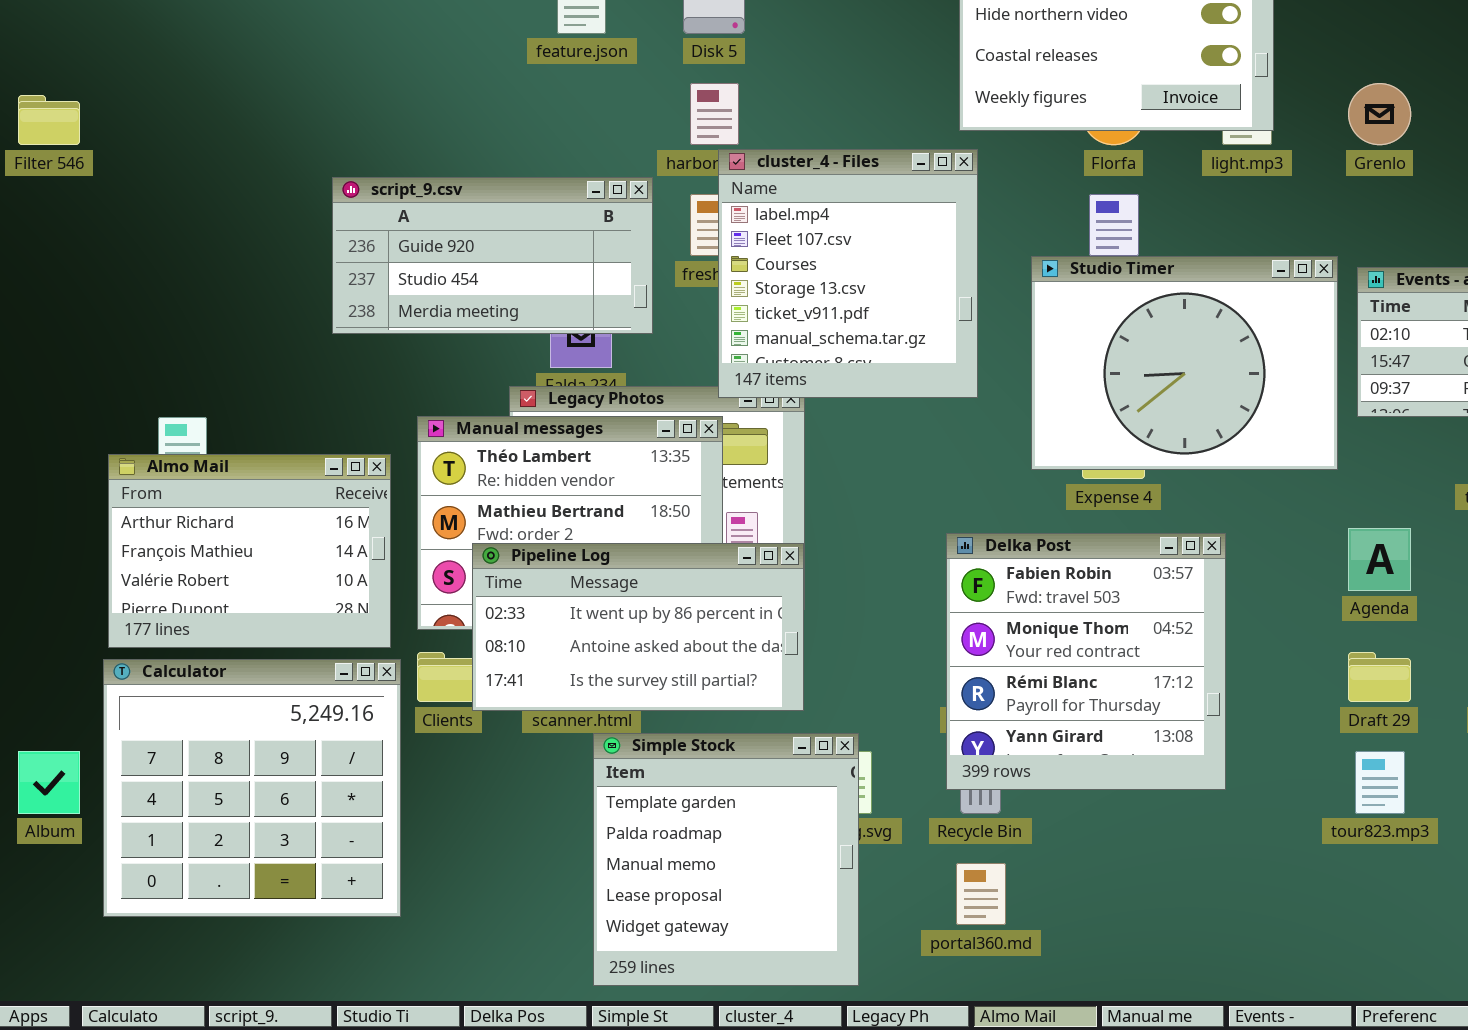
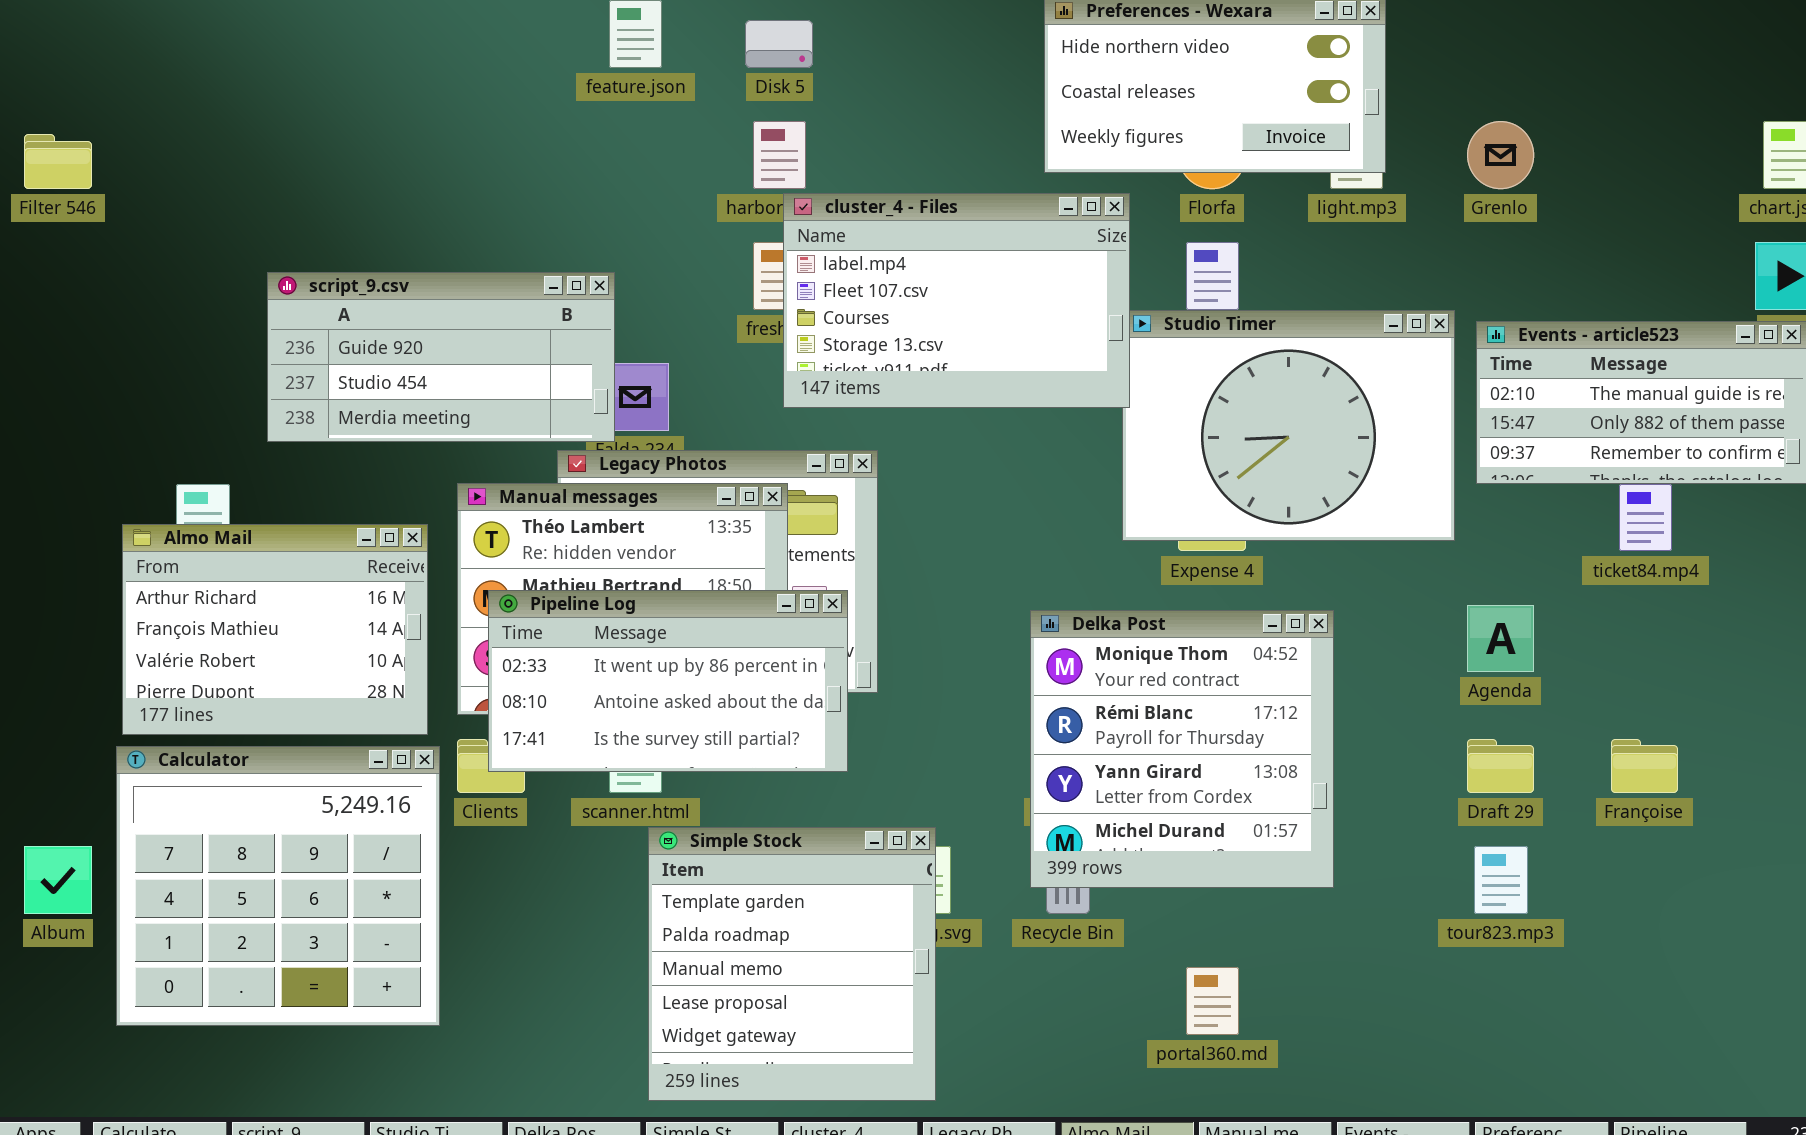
cluster_4 - Files: [718,149,978,398] -> [783,193,1130,408], resized
script_9.csv: [332,177,653,334] -> [267,272,615,442], moved
Delka Post: [946,533,1226,790] -> [1030,610,1334,888], scrolled down 1 row
Pipeline Log: [472,543,804,711] -> [488,590,848,772], moved
portal360.md: [956,863,1006,925] -> [1186,967,1239,1035], moved

